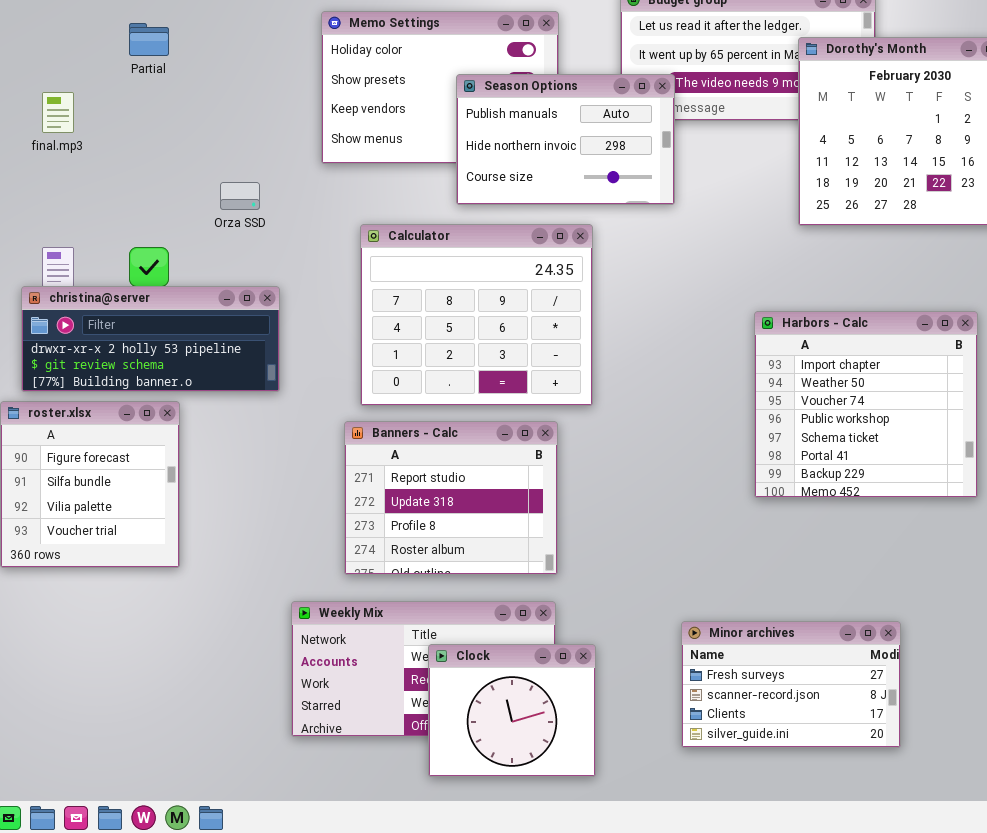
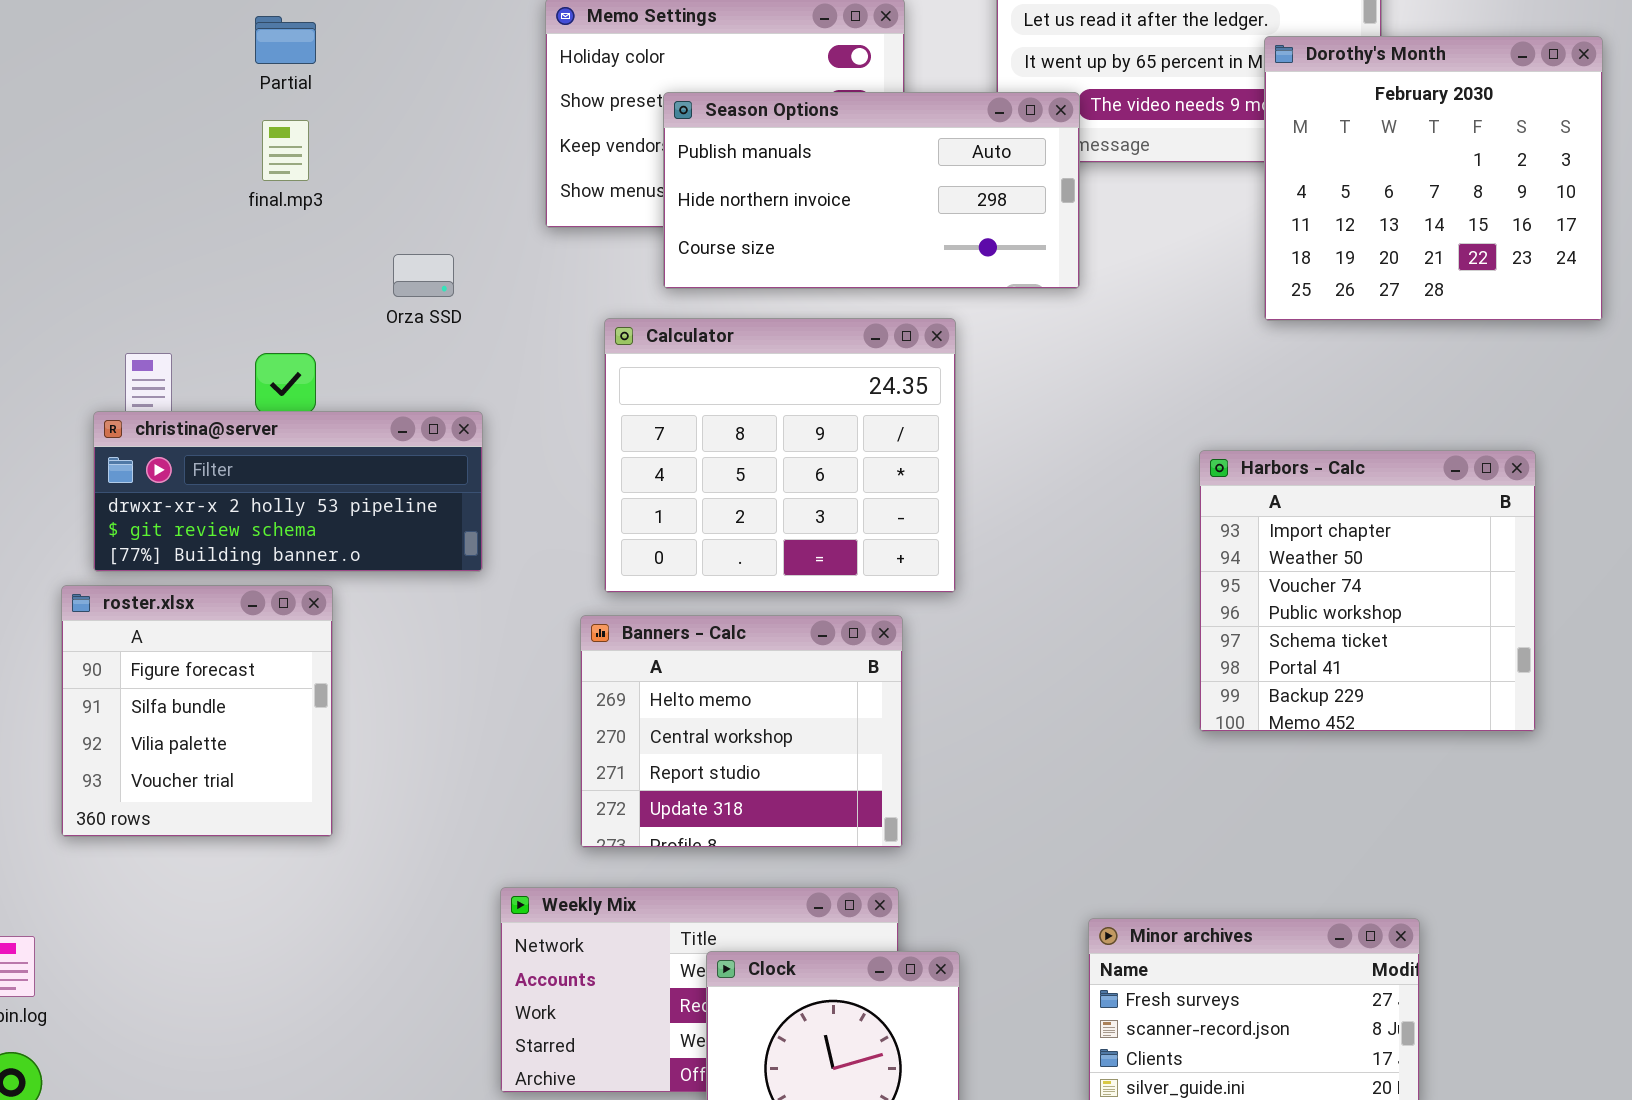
Season Options: [456,74,675,205] -> [663,92,1080,289], resized
final.mp3: [42,92,74,133] -> [262,120,309,181], moved
Banners - Calc: [344,421,558,575] -> [580,615,903,848], scrolled up 2 rows

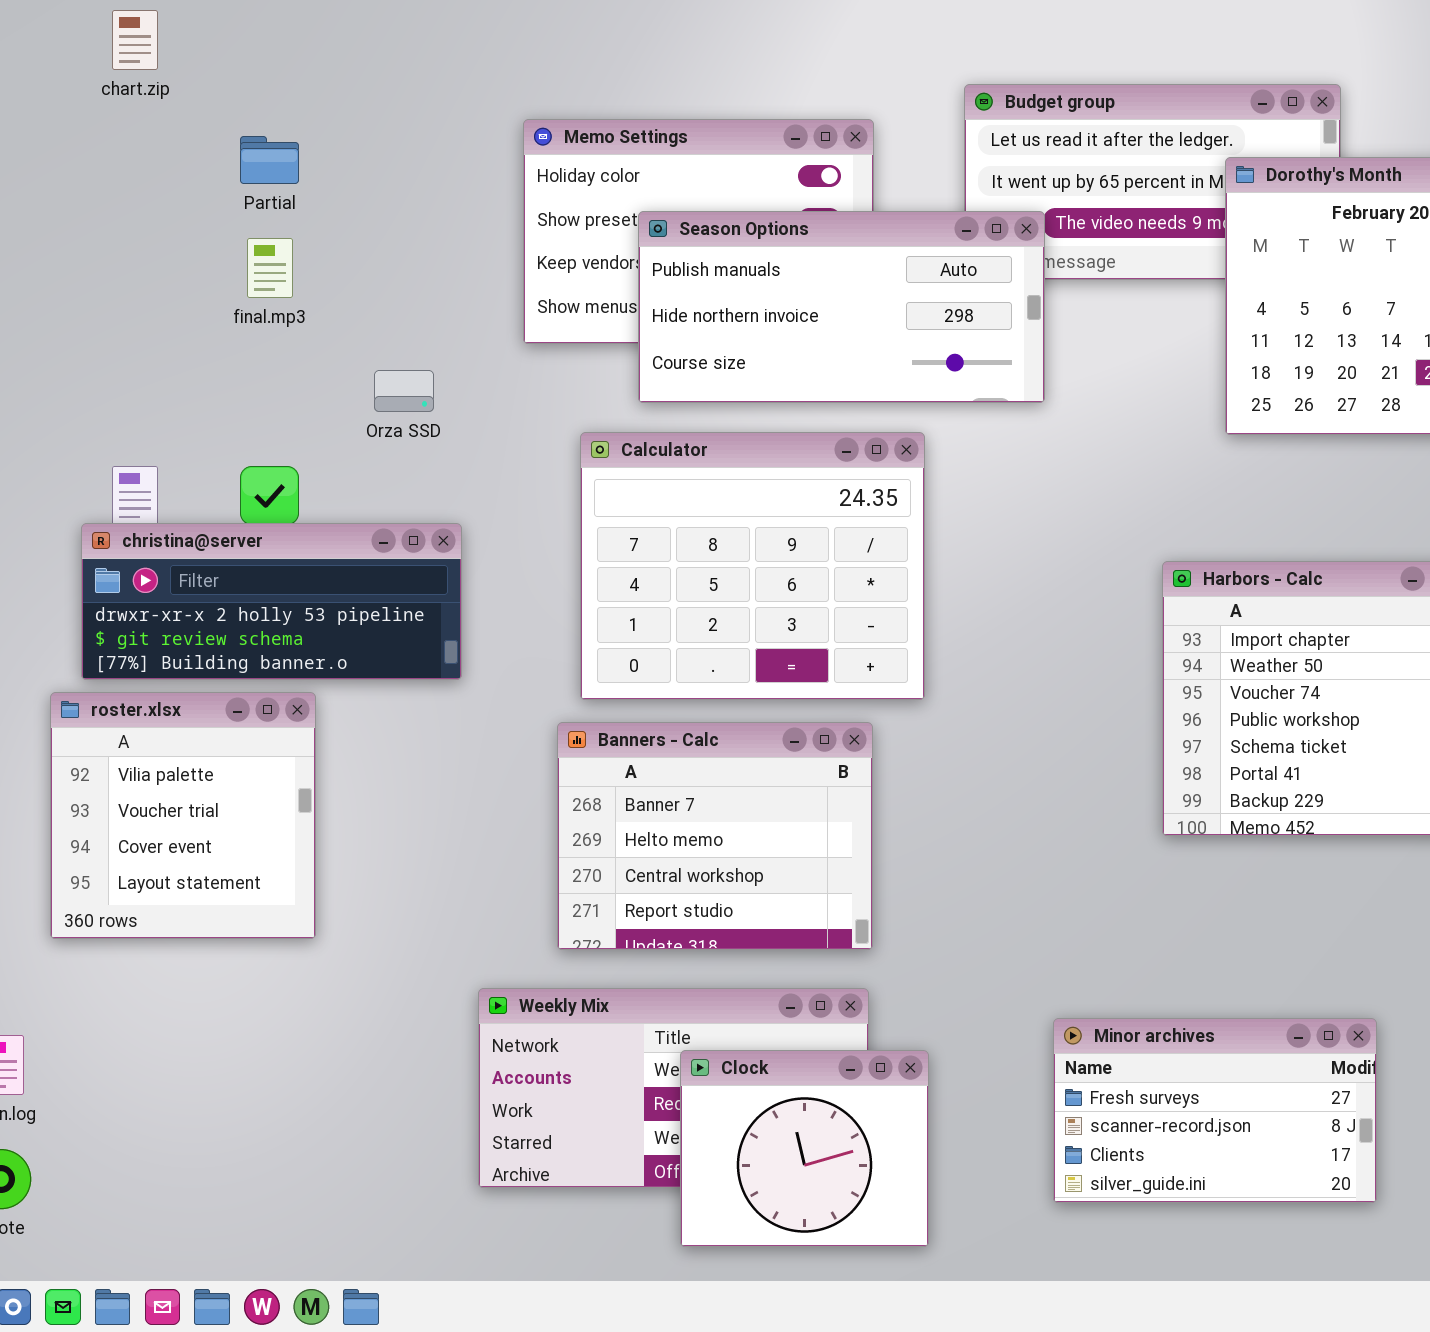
roster.xlsx: [61,585,333,837] -> [50,692,316,939], scrolled down 2 rows
Banners - Calc: [580,615,903,848] -> [557,722,873,950], scrolled up 1 row

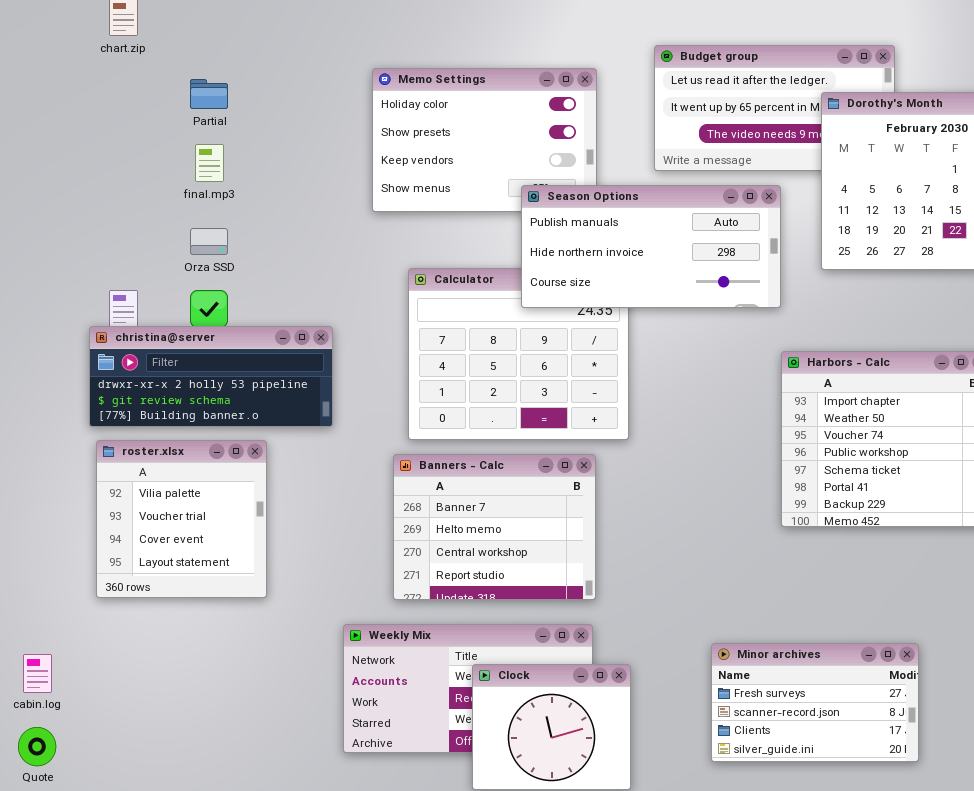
Season Options: [638,211,1045,403] -> [521,185,781,308], moved
Orza SSD: [374,370,434,412] -> [190,228,228,255], moved
roster.xlsx: [50,692,316,939] -> [96,440,267,598], moved

